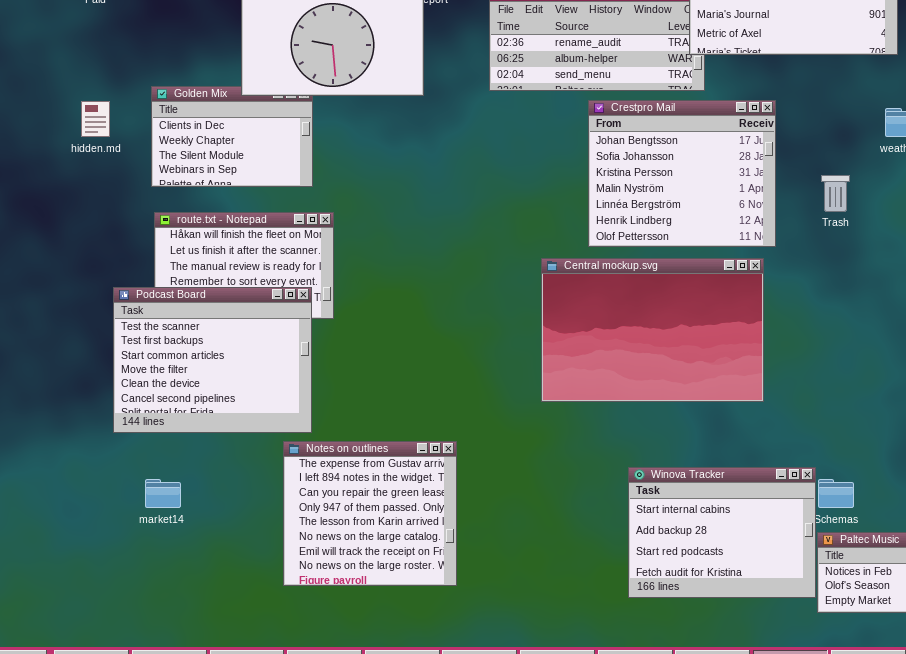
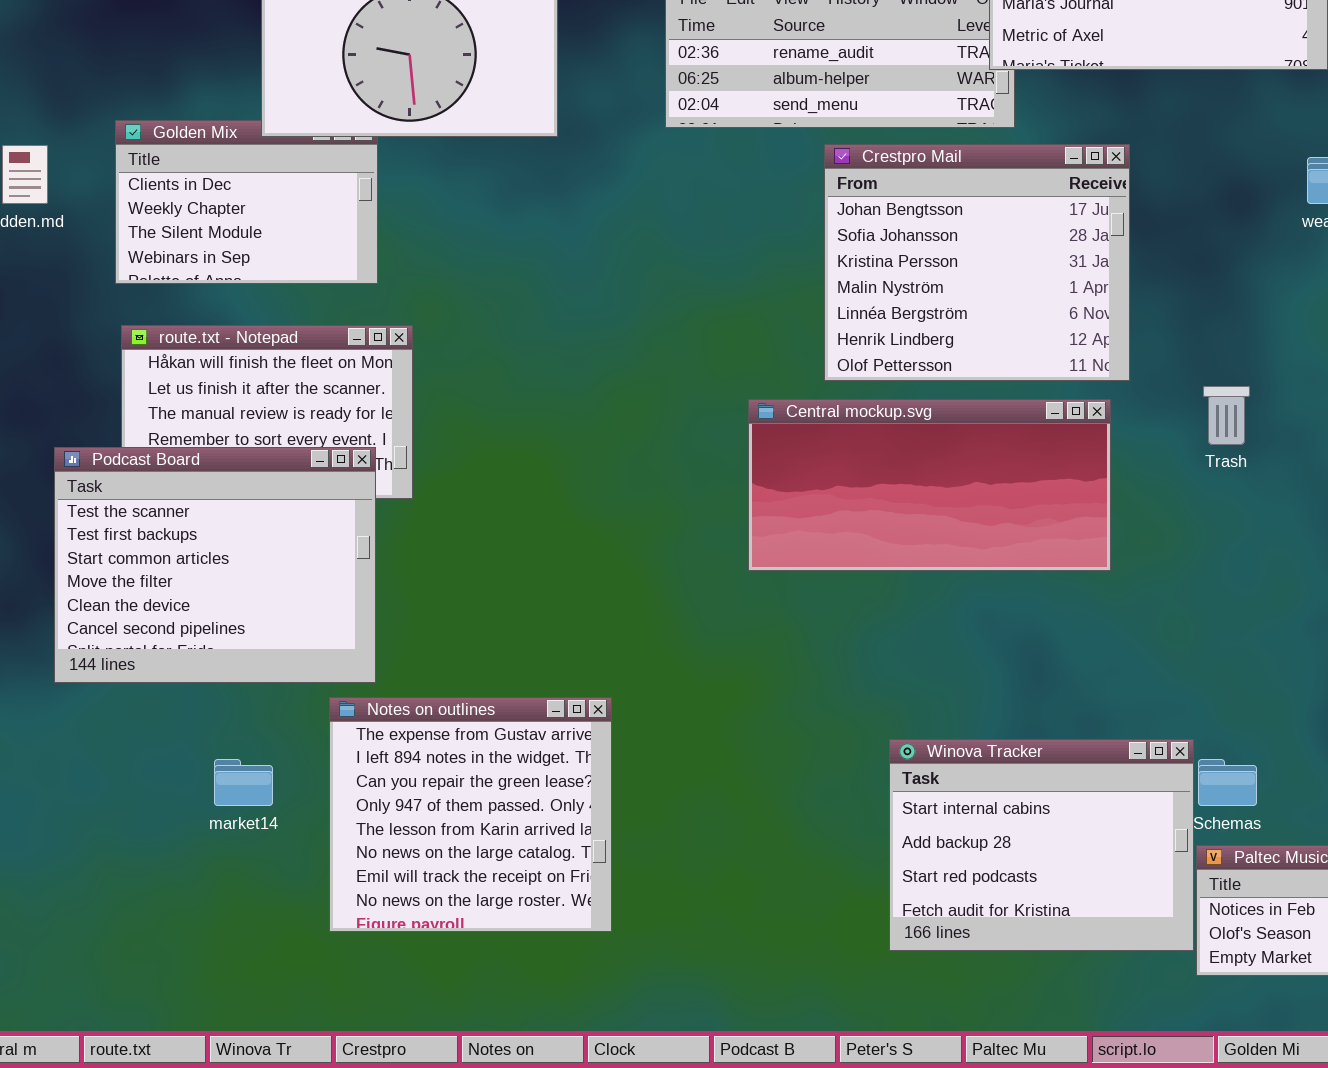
Trash: [821,175,850,212] -> [1203,386,1250,445], moved
Central mockup.svg: [541,258,764,402] -> [748,399,1111,571], resized
market14: [145,479,181,508] -> [214,759,273,806], moved

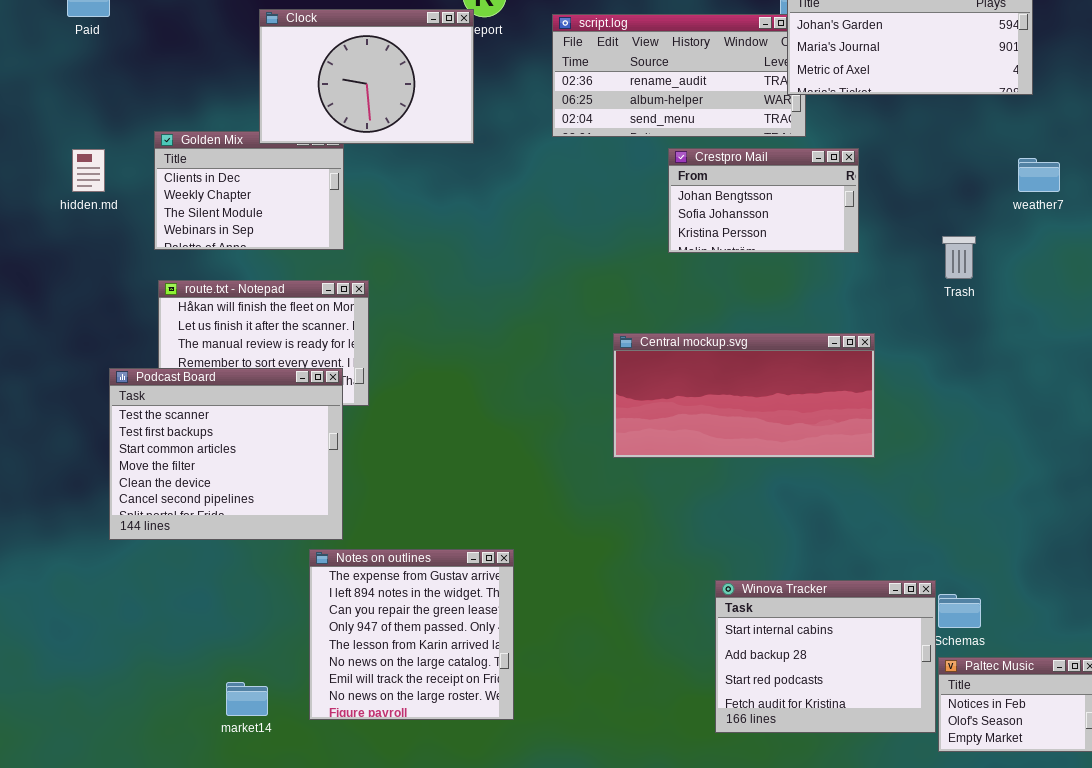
Crestpro Mail: [824,144,1130,381] -> [668,148,859,253], resized
Trash: [1203,386,1250,445] -> [942,236,976,279], moved
market14: [214,759,273,806] -> [226,682,268,716], moved

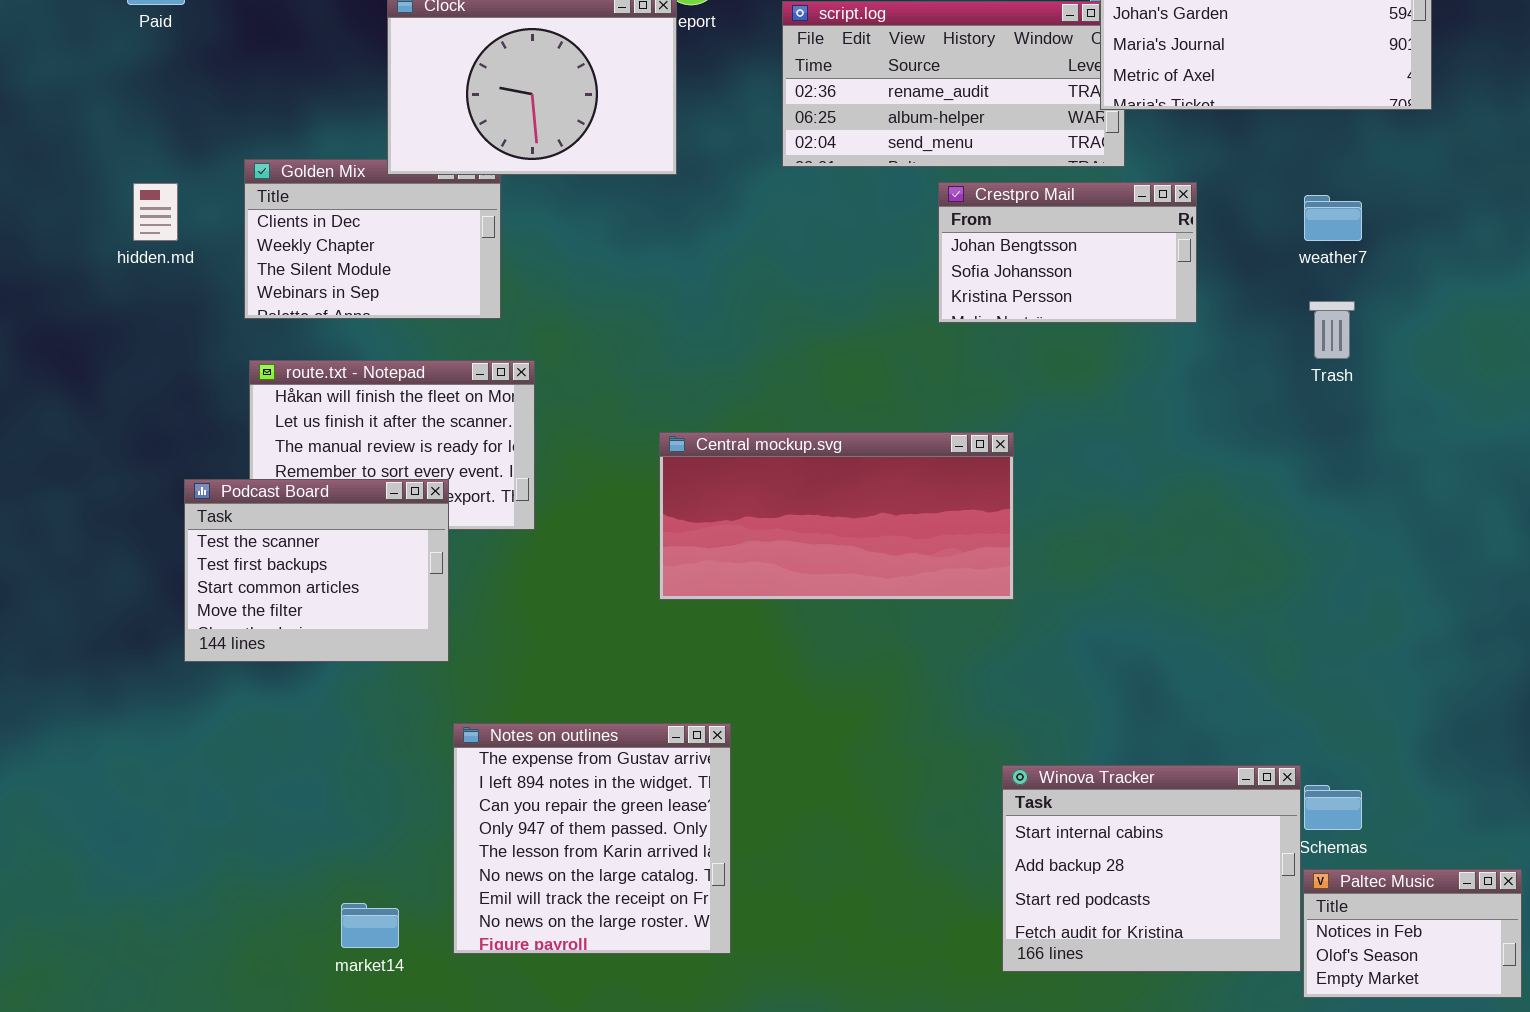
weather7: [1018,158,1060,192] -> [1304,195,1362,241], moved
Central mockup.svg: [613,333,875,458] -> [659,432,1014,600], moved
Podcast Board: [109,368,343,540] -> [184,479,449,662], resized

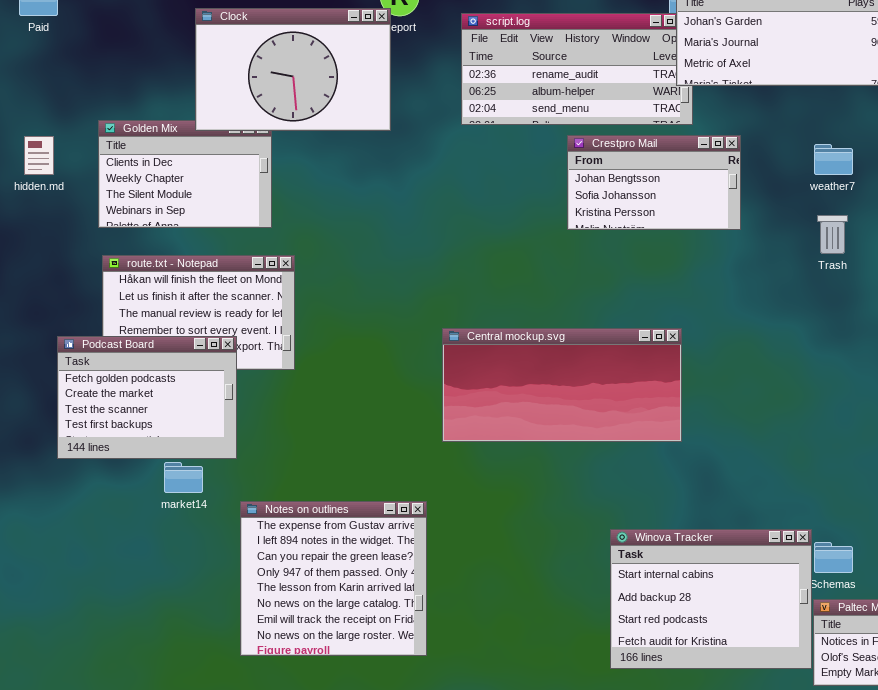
Central mockup.svg: [659,432,1014,600] -> [442,328,682,442], moved
Podcast Board: [184,479,449,662] -> [57,336,237,459], scrolled up 2 rows
market14: [341,903,399,948] -> [164,462,203,493], moved

